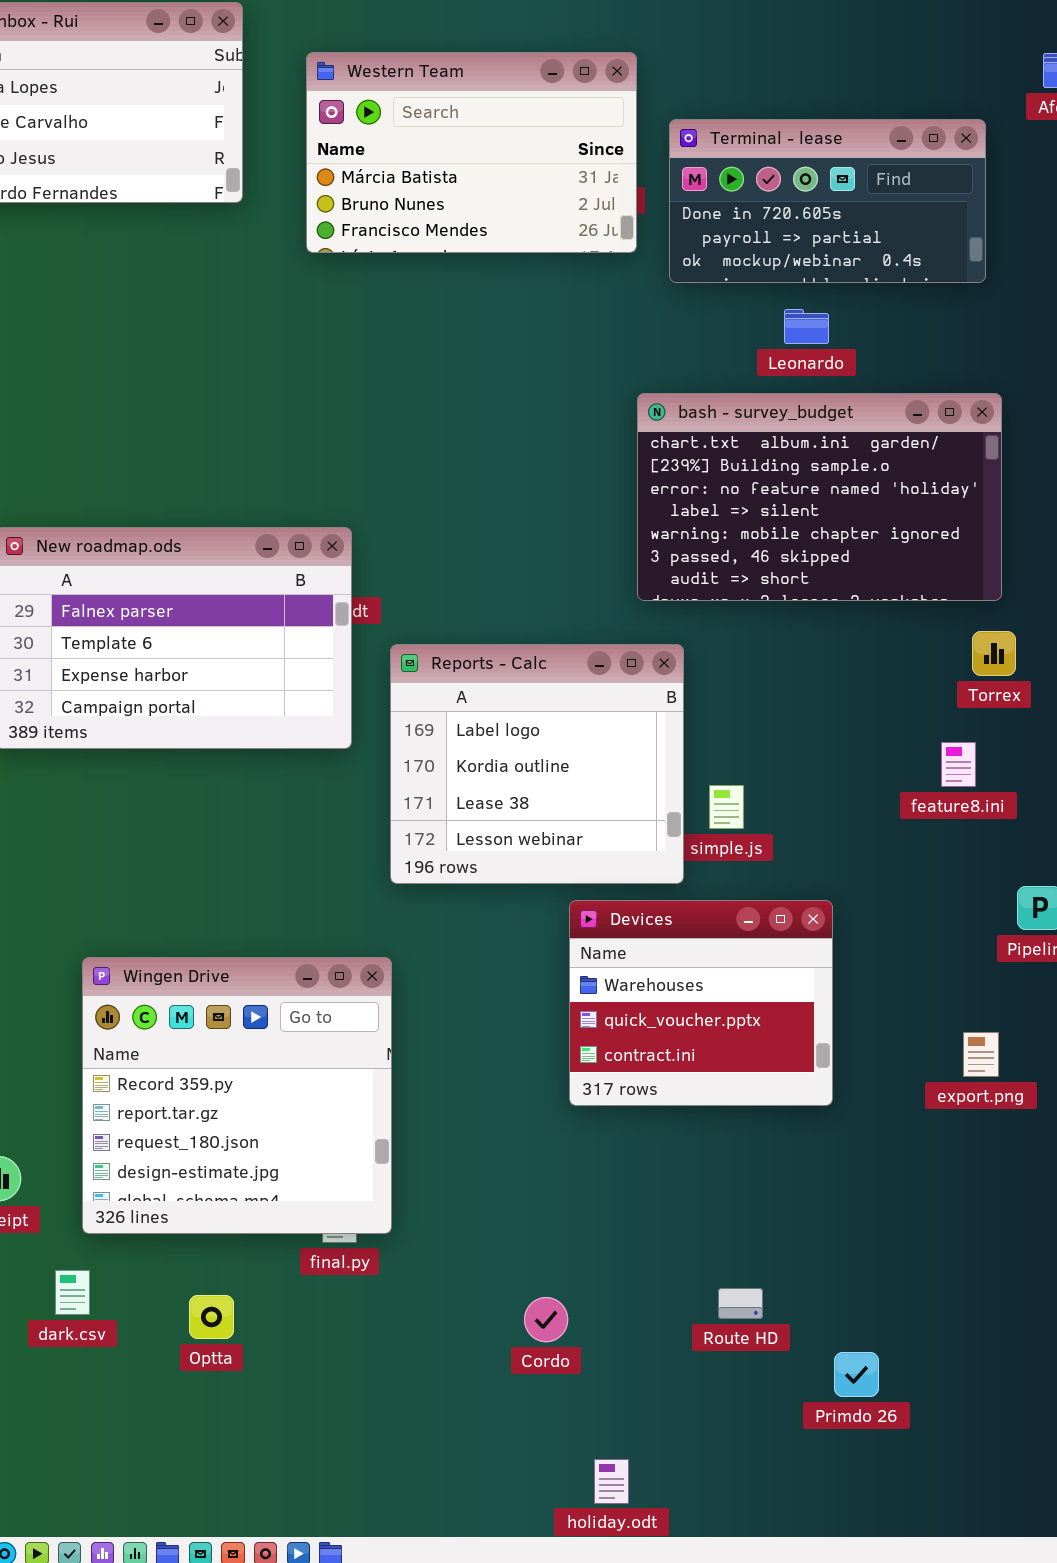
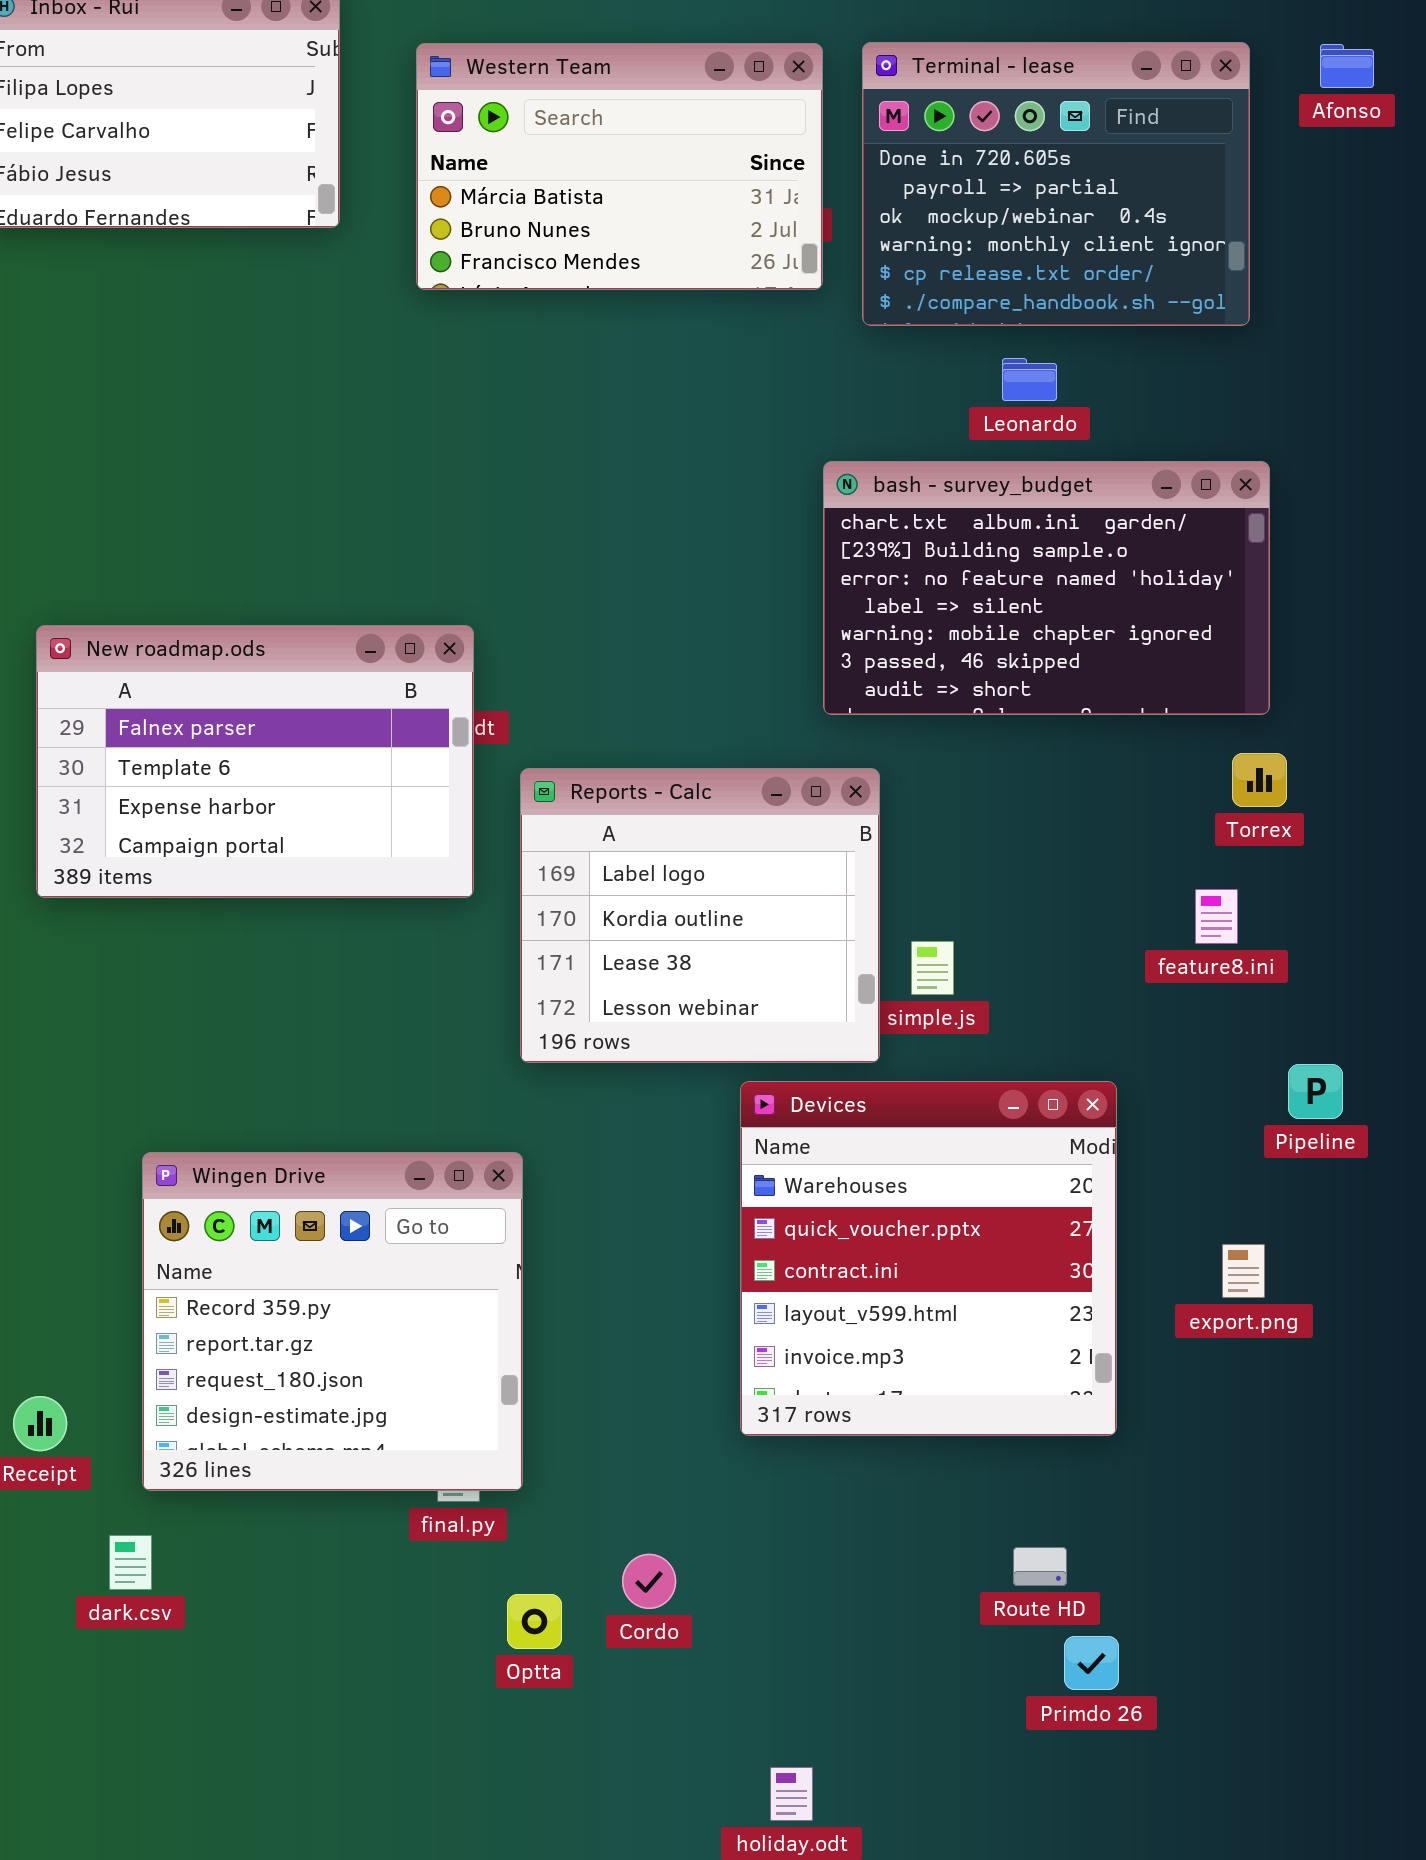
Terminal - lease: [669,119,986,283] -> [862,42,1250,326], resized
Devices: [569,900,833,1106] -> [740,1081,1117,1436], resized
Route HD: [718,1288,763,1319] -> [1013,1547,1067,1586], moved
Optta: [189,1295,234,1339] -> [507,1594,562,1649], moved
Cordo: [524,1297,568,1342] -> [622,1554,676,1609], moved

